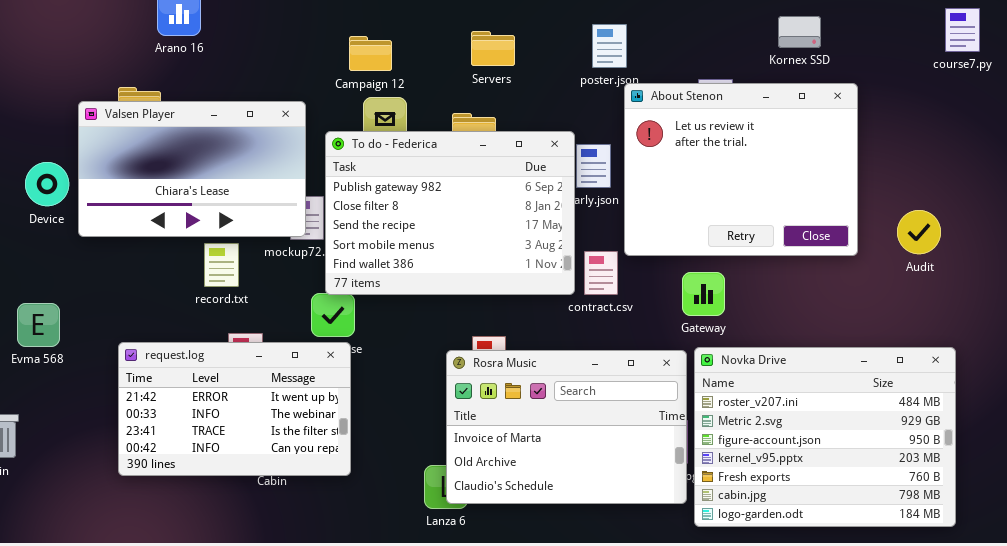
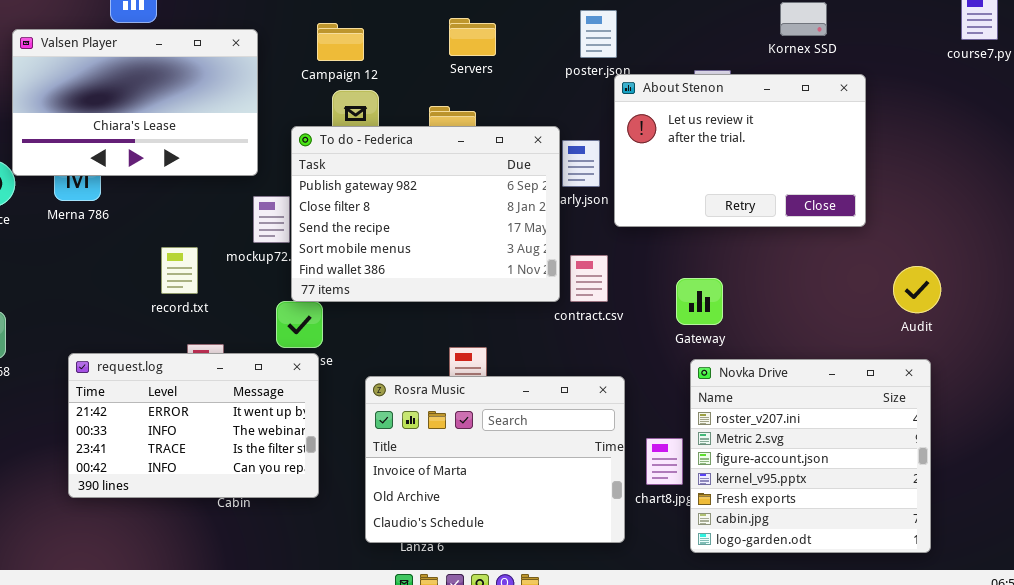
About Stenon: [624,83,858,256] -> [614,74,866,227], resized
Valsen Player: [78,101,306,237] -> [12,29,258,176], moved
Audit: [897,210,941,254] -> [893,266,941,313], moved
Novka Drive: [694,347,956,527] -> [690,359,931,553], resized
Rosra Music: [446,350,687,504] -> [365,376,625,543], moved

